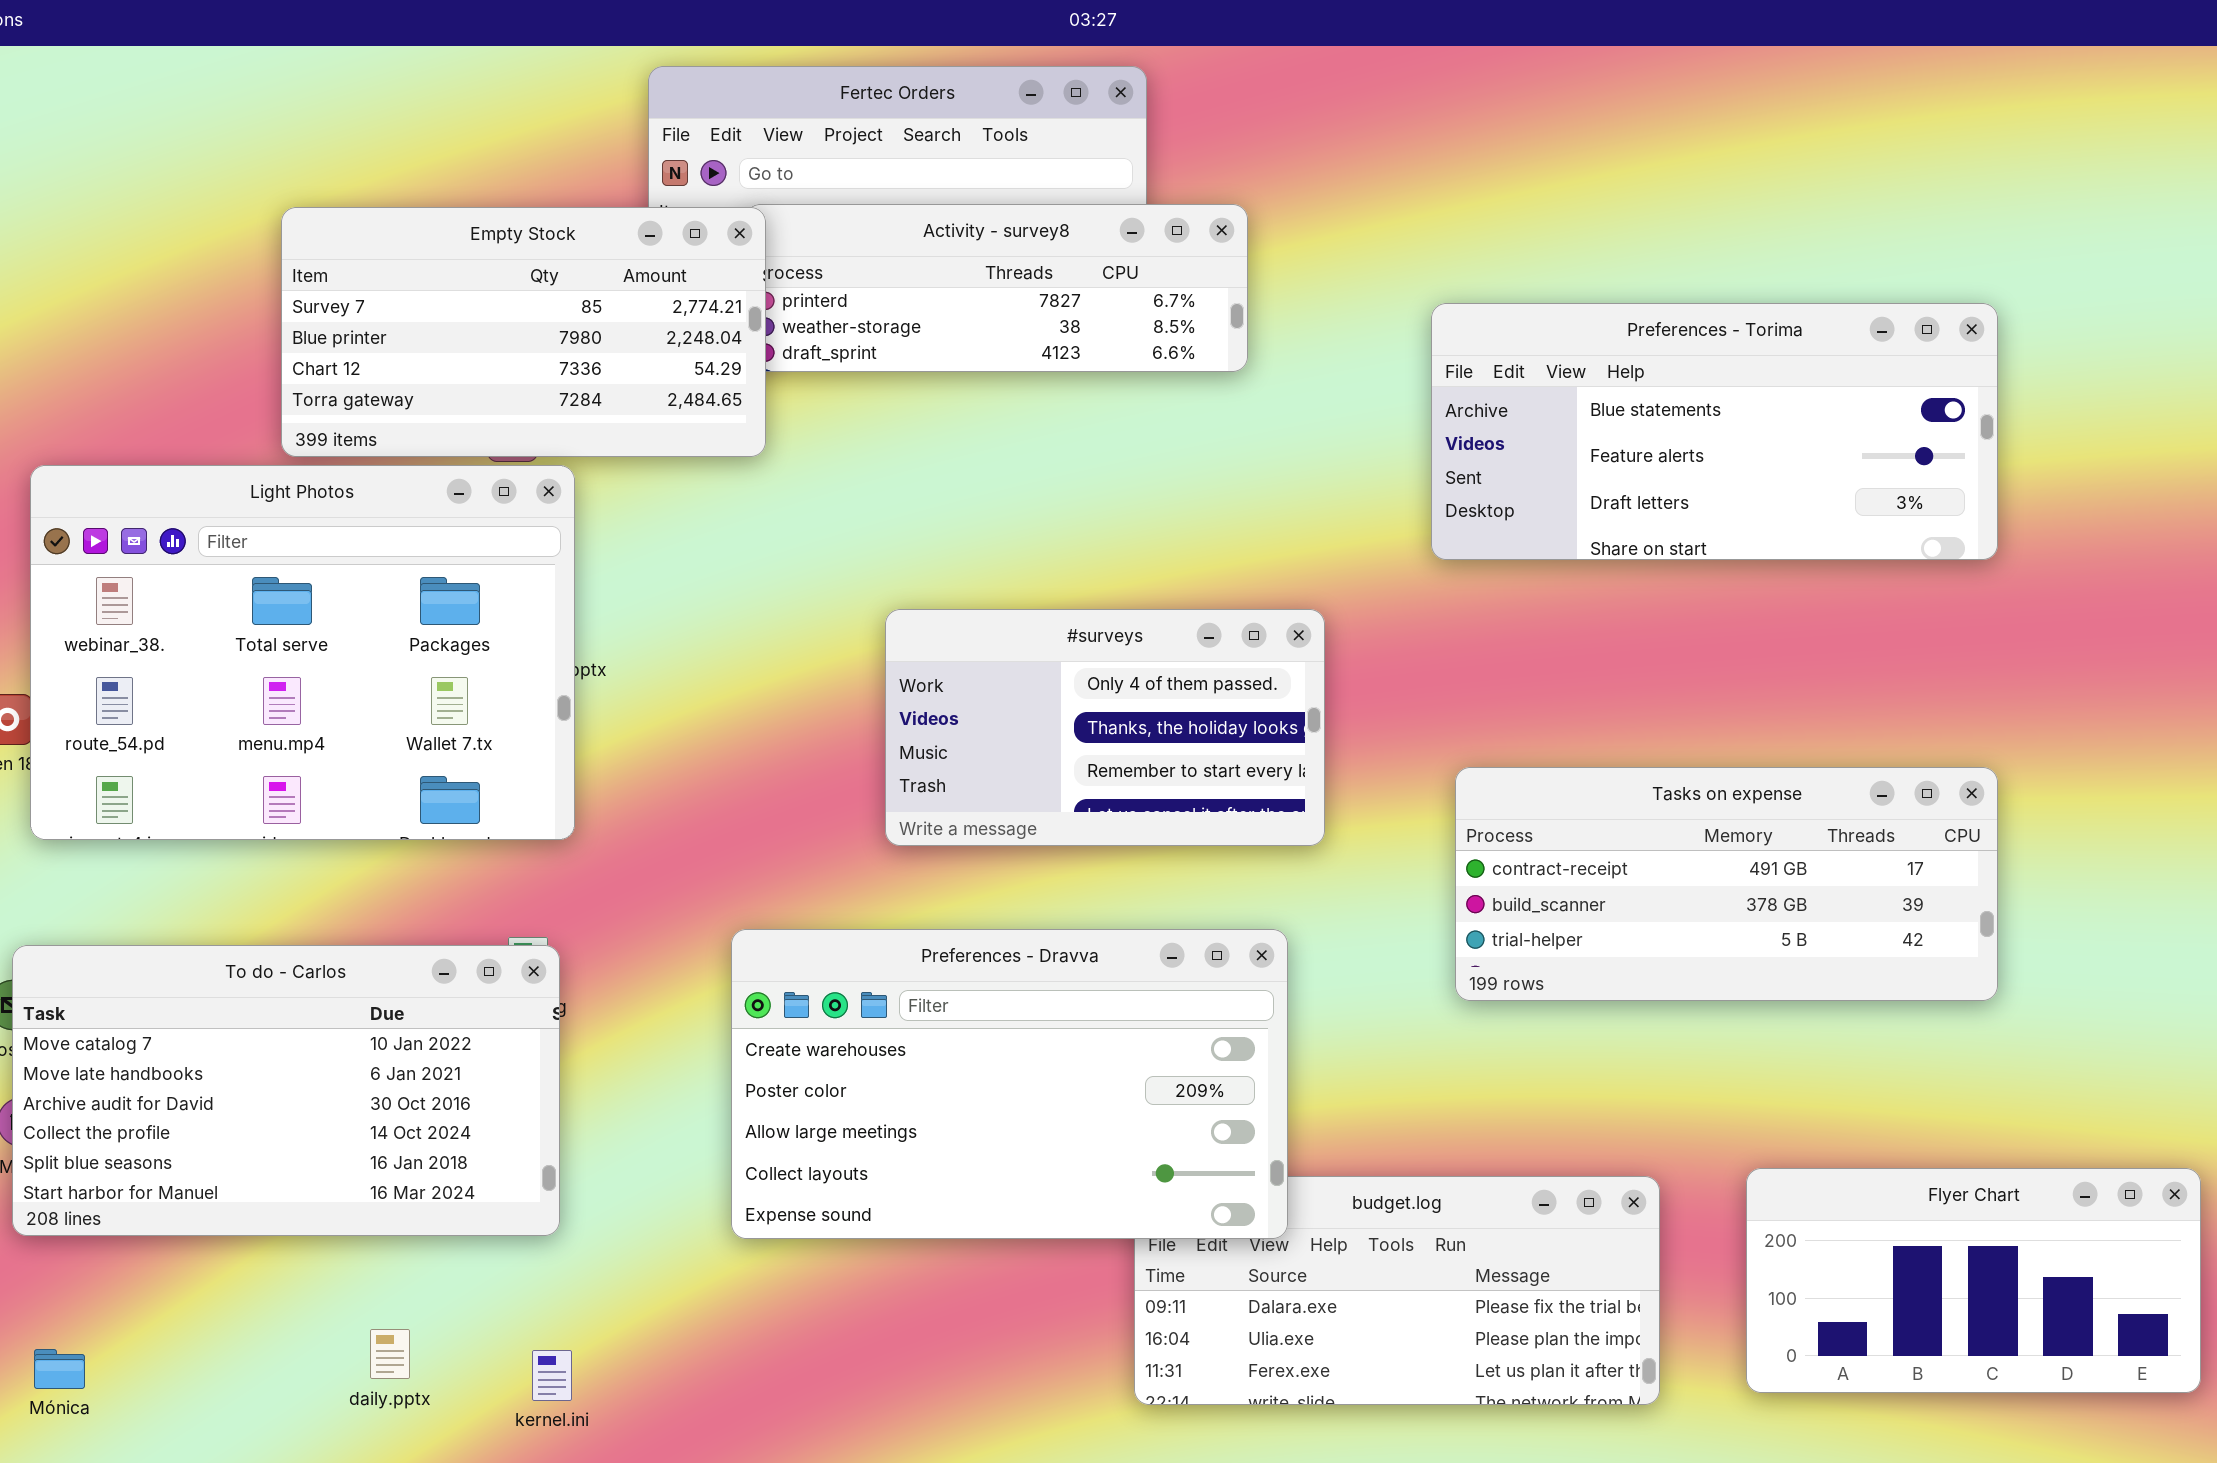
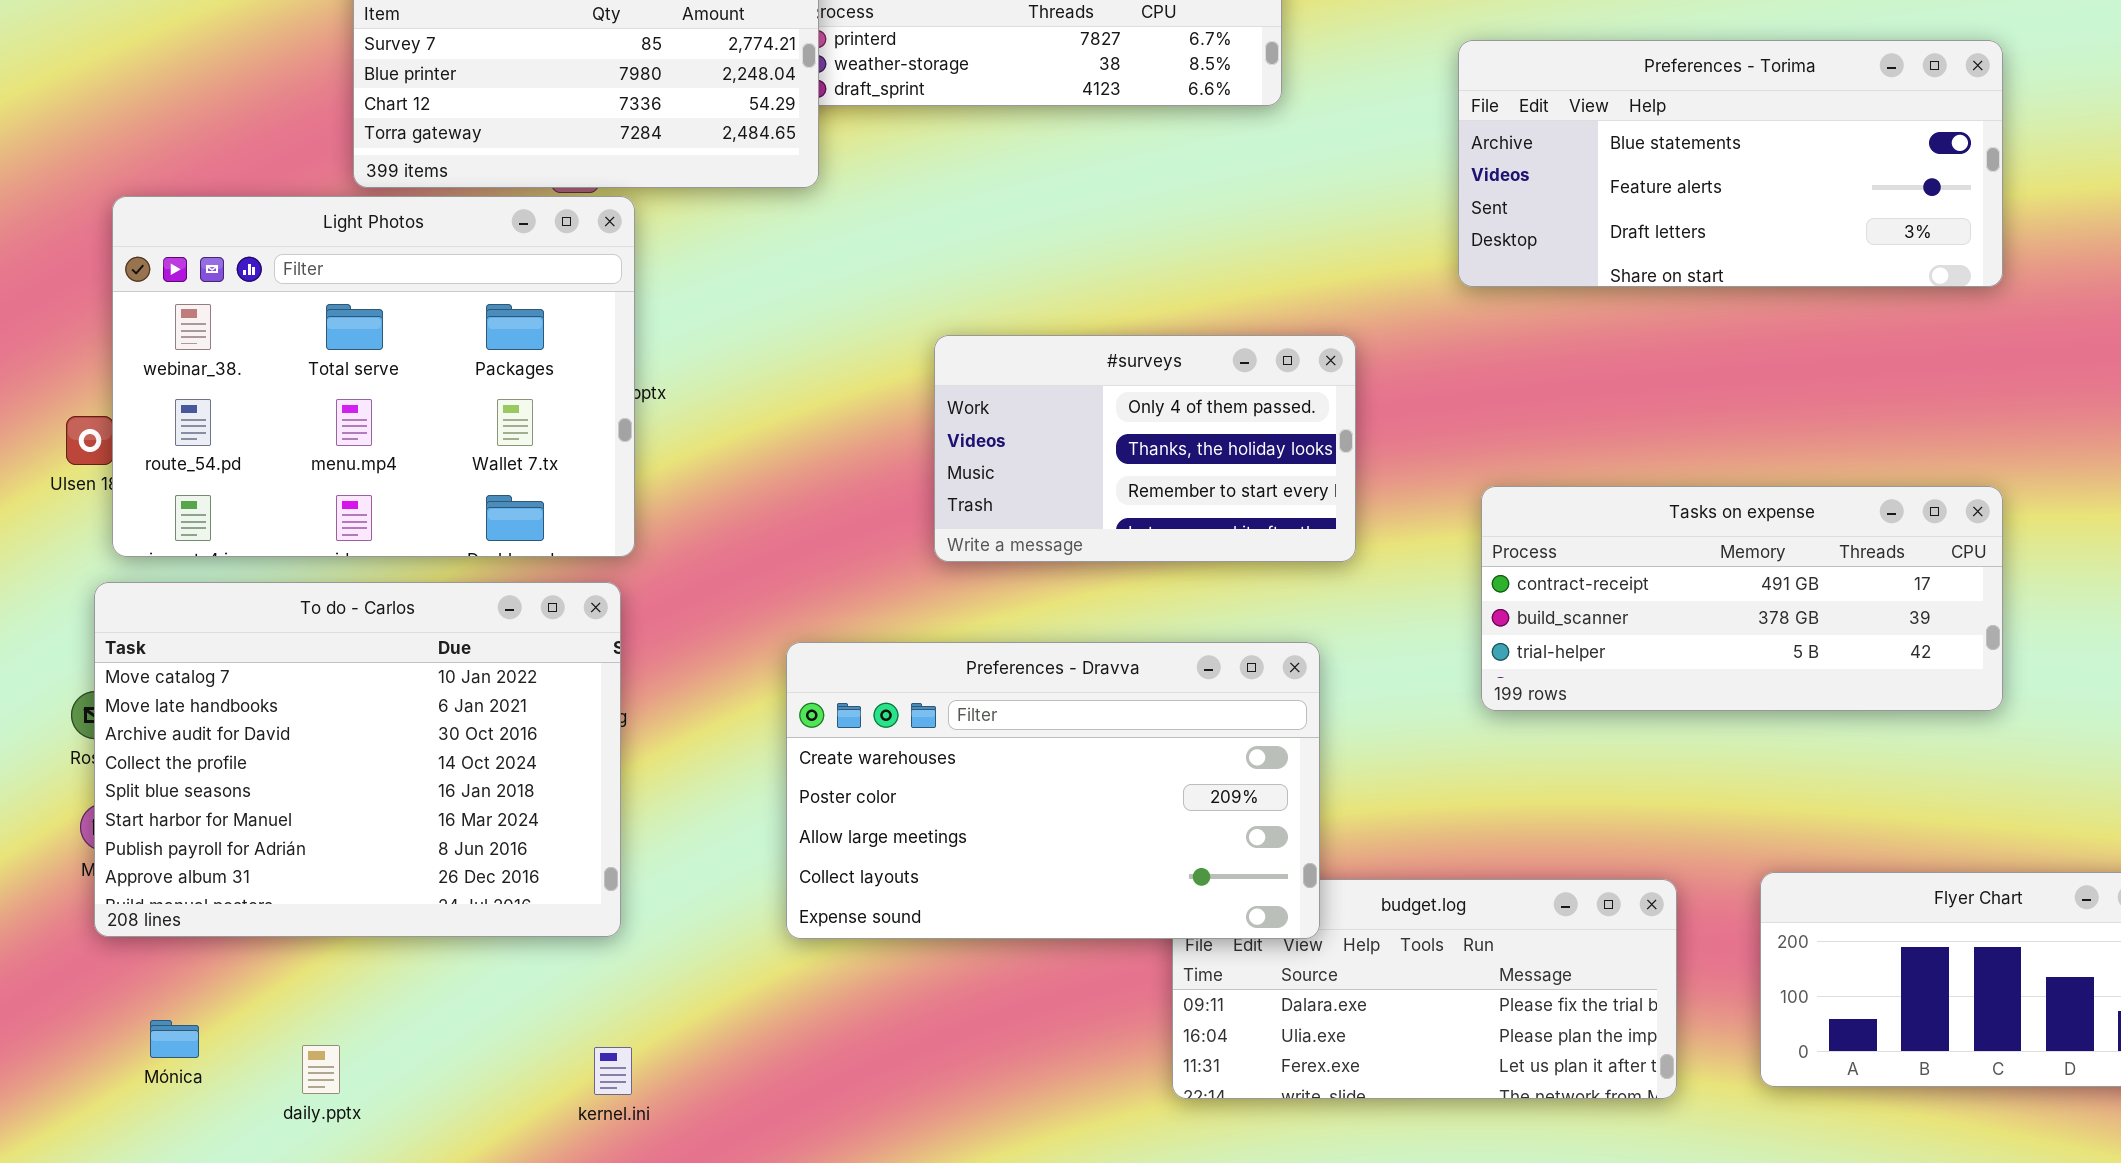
To do - Carlos: [12,945,560,1236] -> [94,582,621,937], resized
daily.pptx: [370,1329,410,1379] -> [302,1045,340,1094], moved
Mónica: [34,1349,85,1389] -> [150,1020,199,1058], moved

